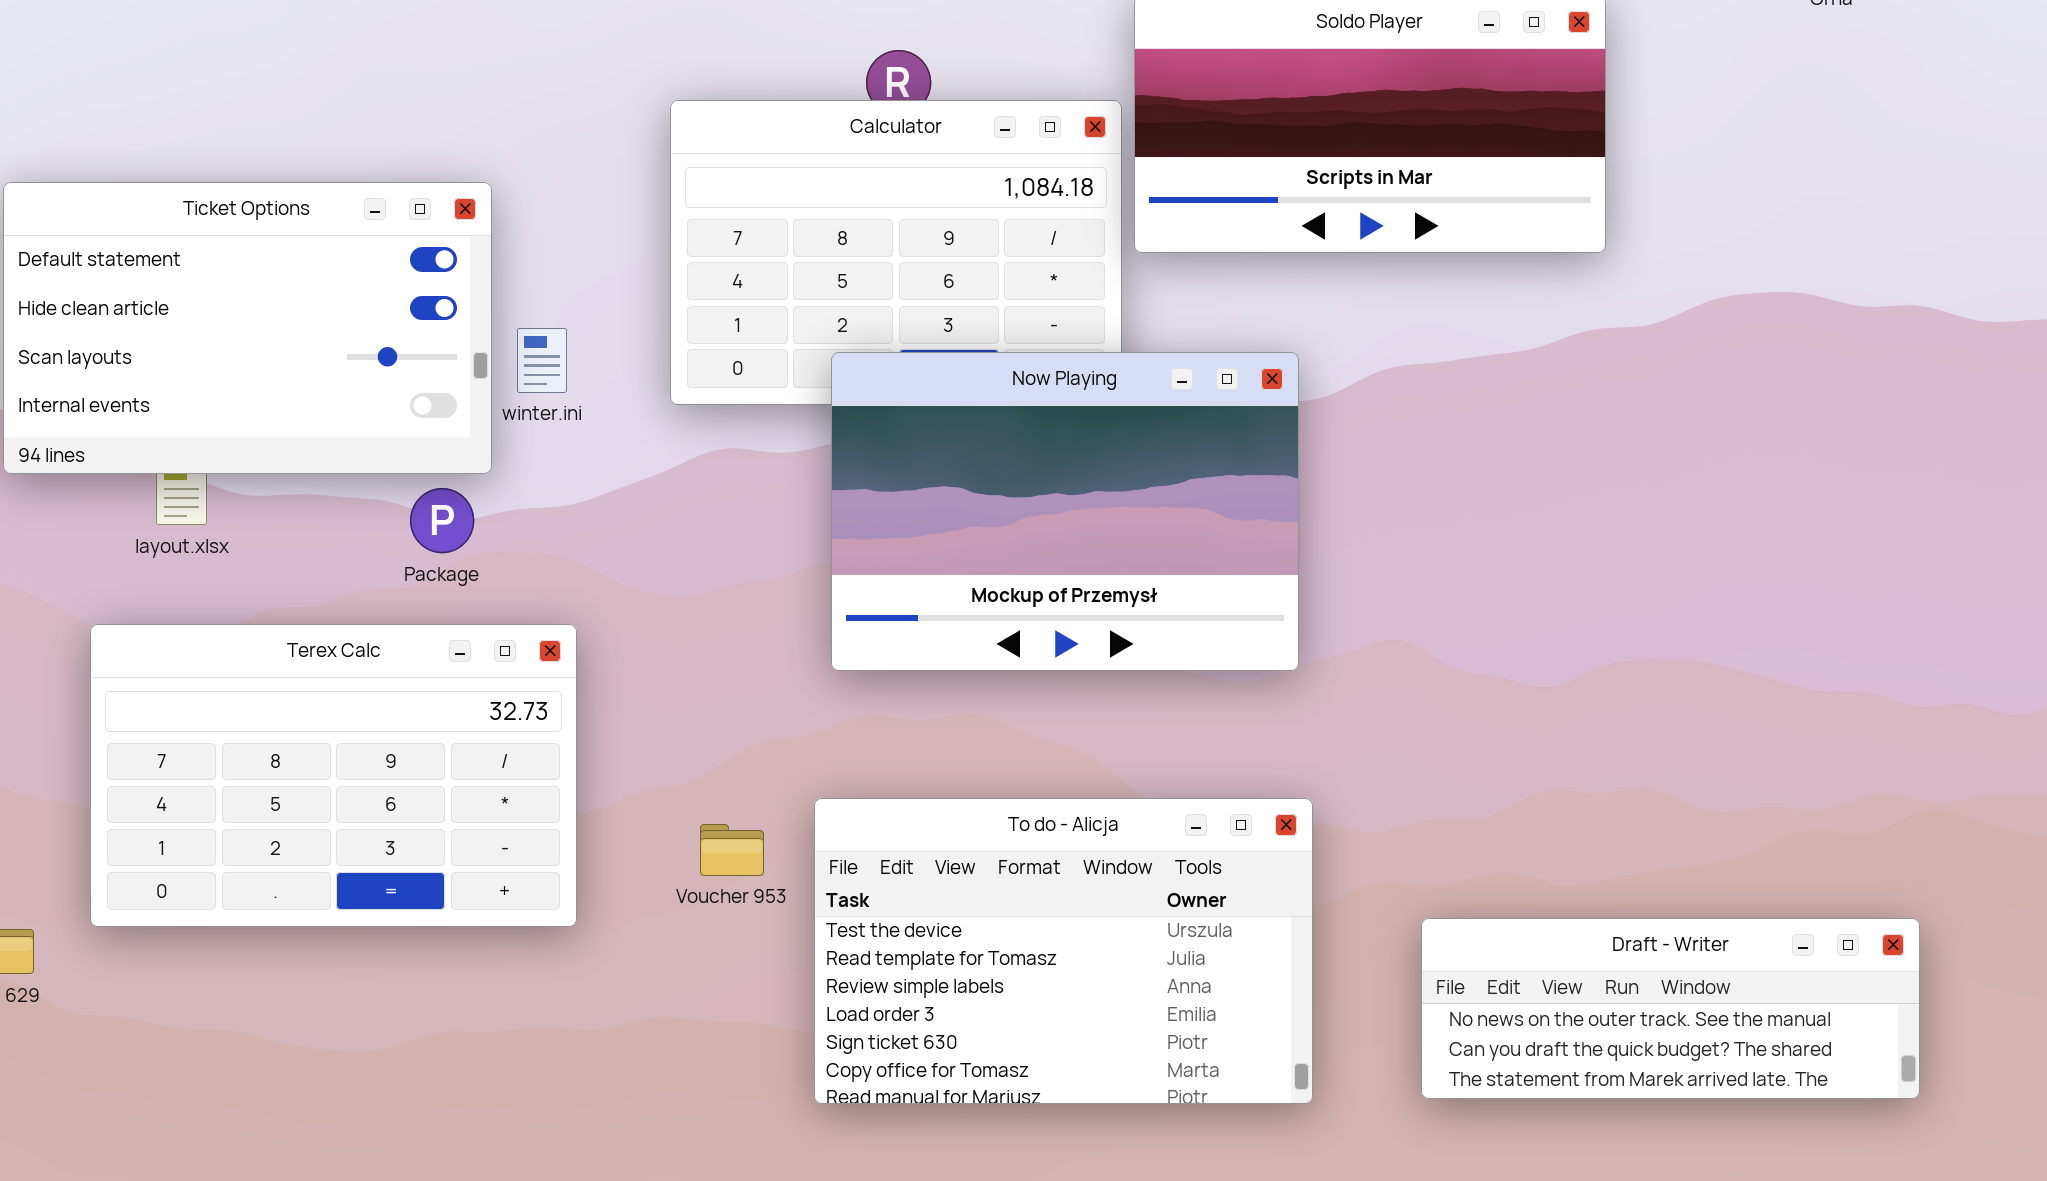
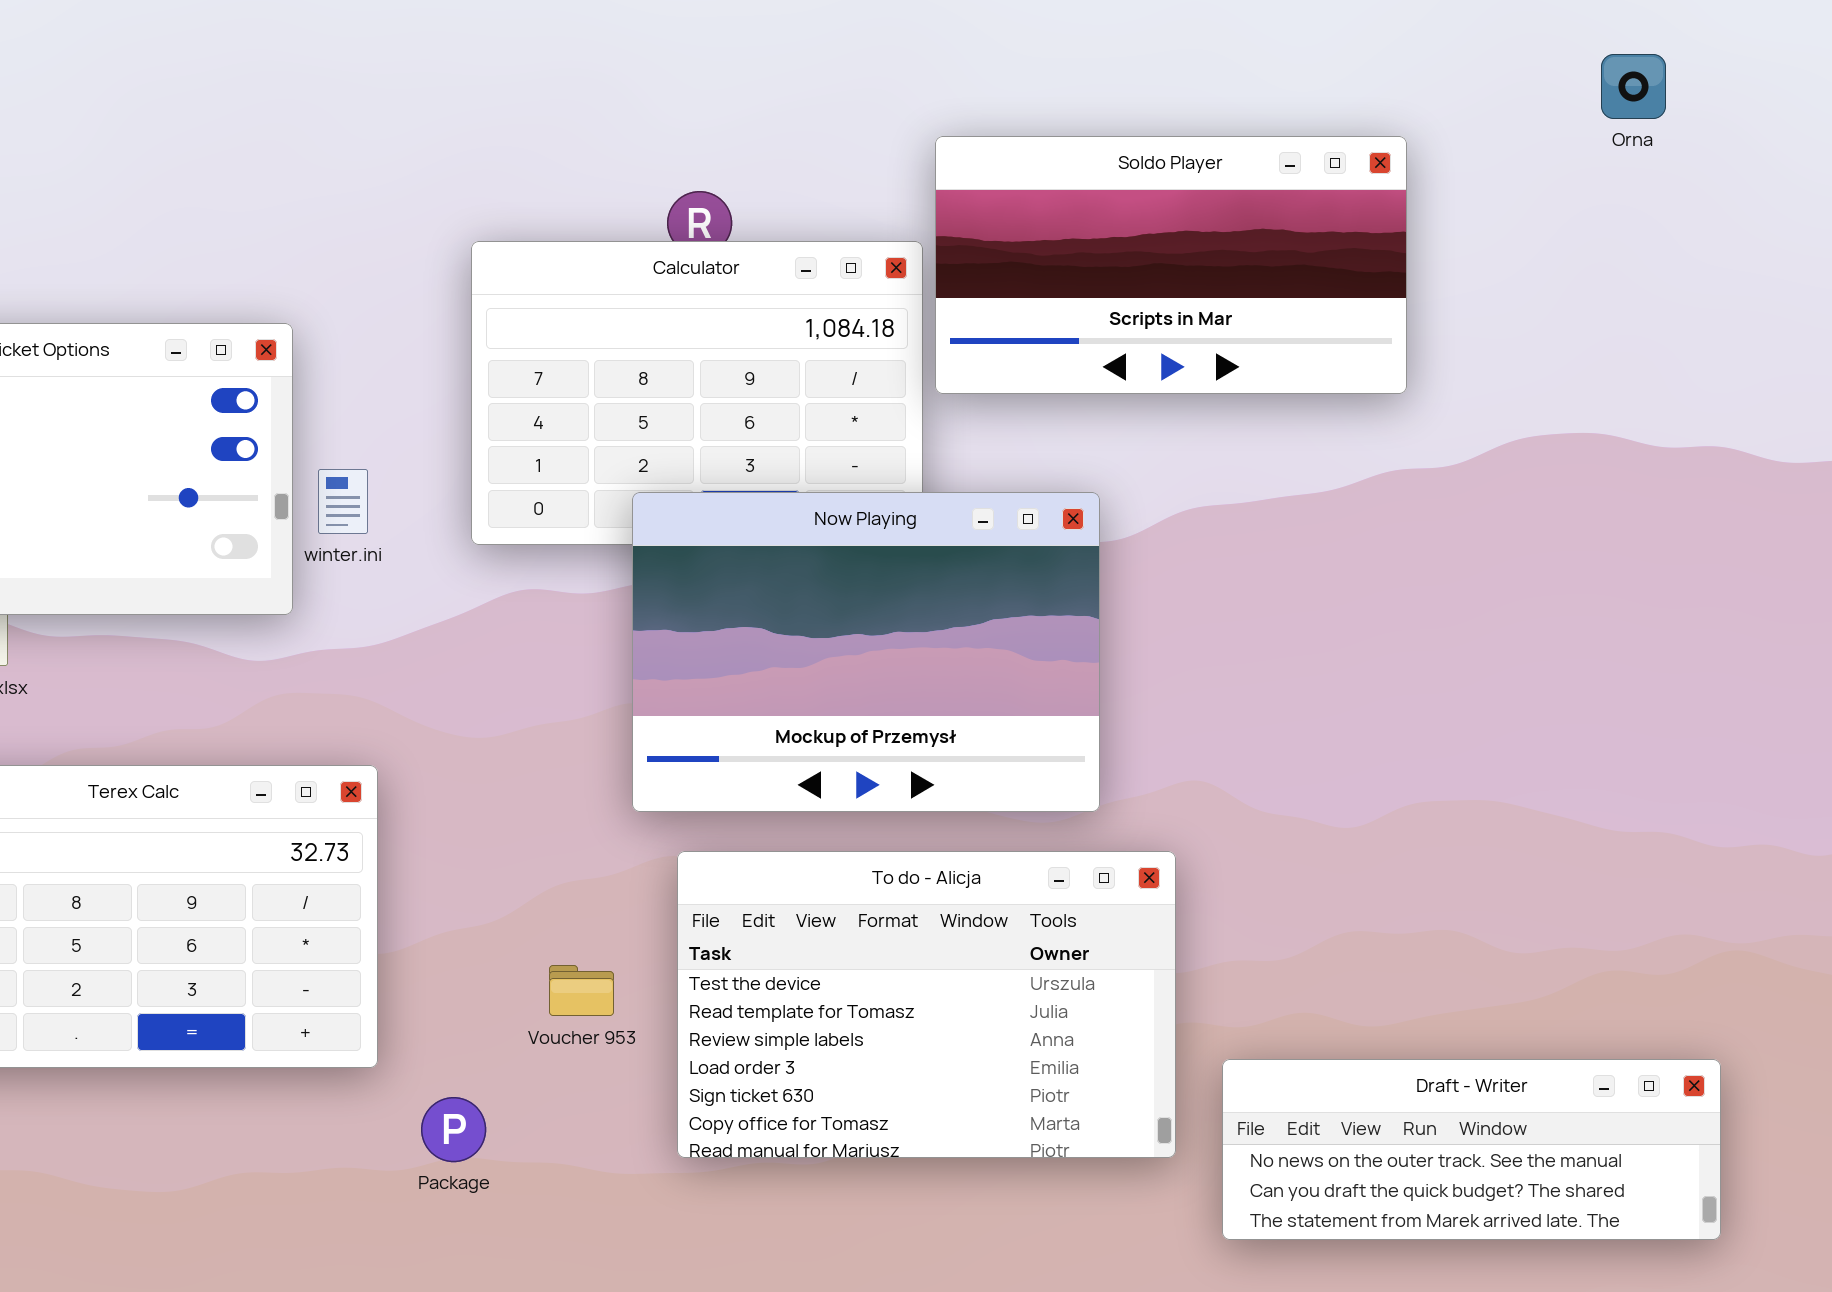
Package: [410,488,474,553] -> [421,1097,486,1162], moved
To do - Alicja: [814,798,1313,1104] -> [677,851,1176,1158], moved
Voucher 953: [700,824,764,876] -> [549,965,614,1016], moved

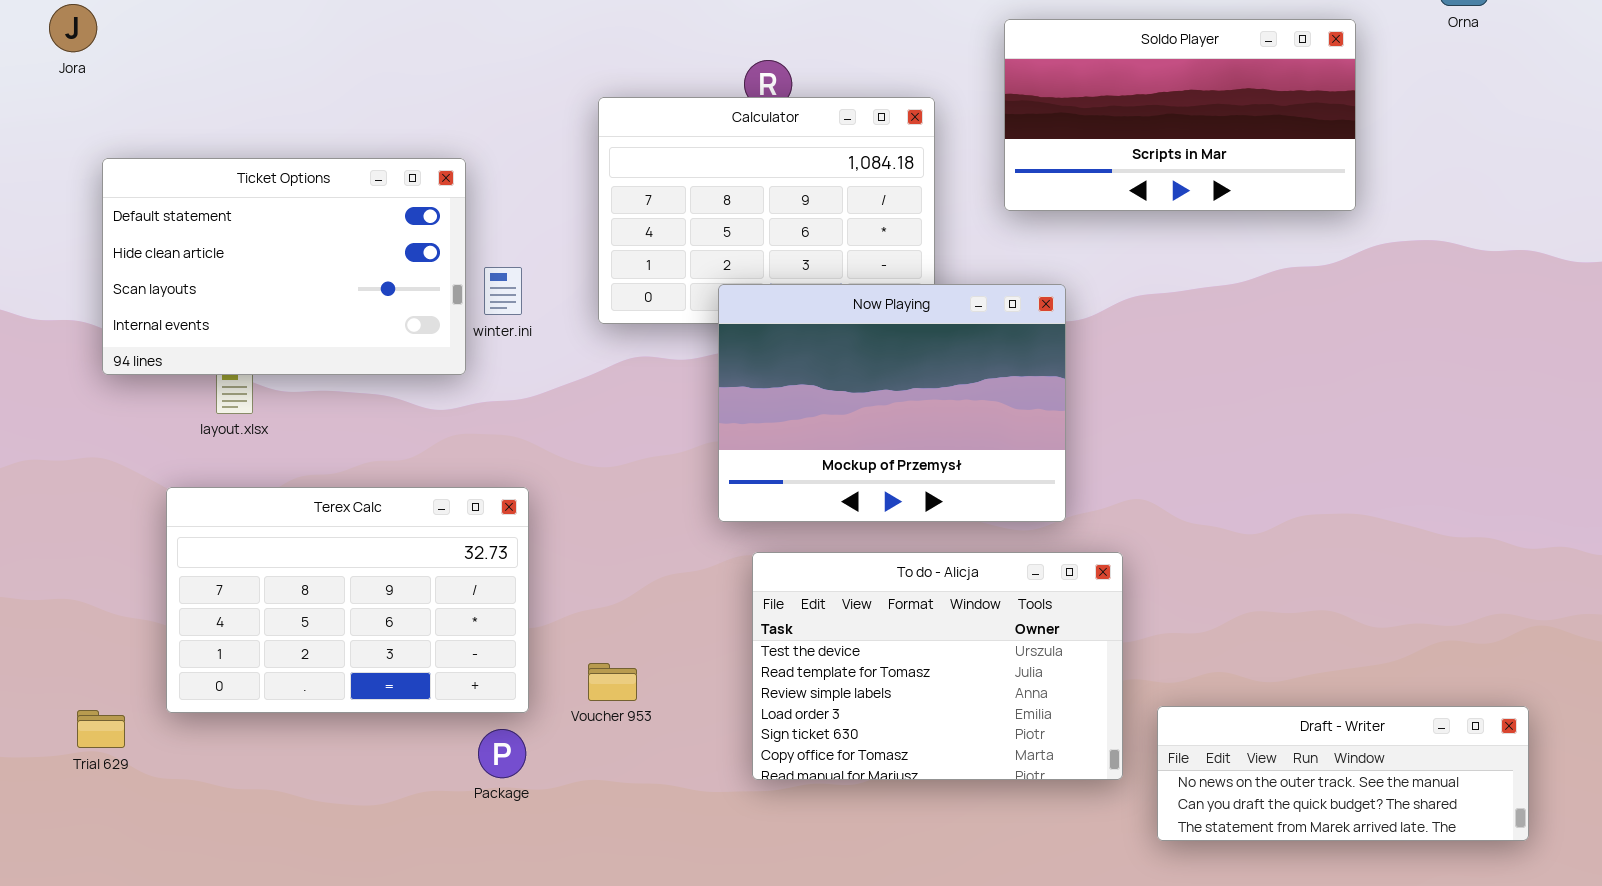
Soldo Player: [935,136,1407,394] -> [1004,19,1356,211], moved
Voucher 953: [549,965,614,1016] -> [588,663,637,701], moved
Package: [421,1097,486,1162] -> [478,729,526,778], moved

